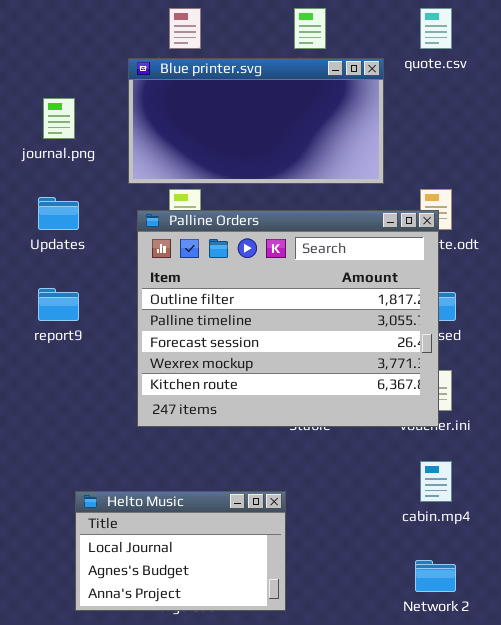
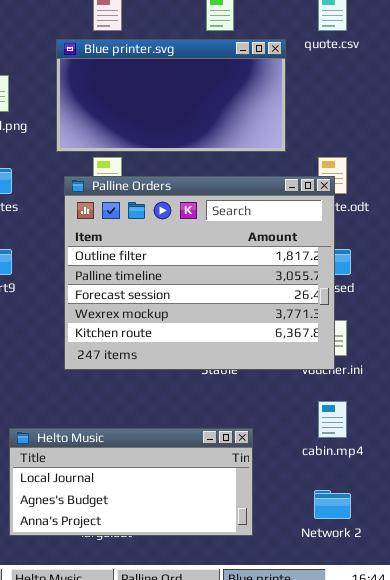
Helto Music: [75,491,286,611] -> [9,428,253,536], resized

